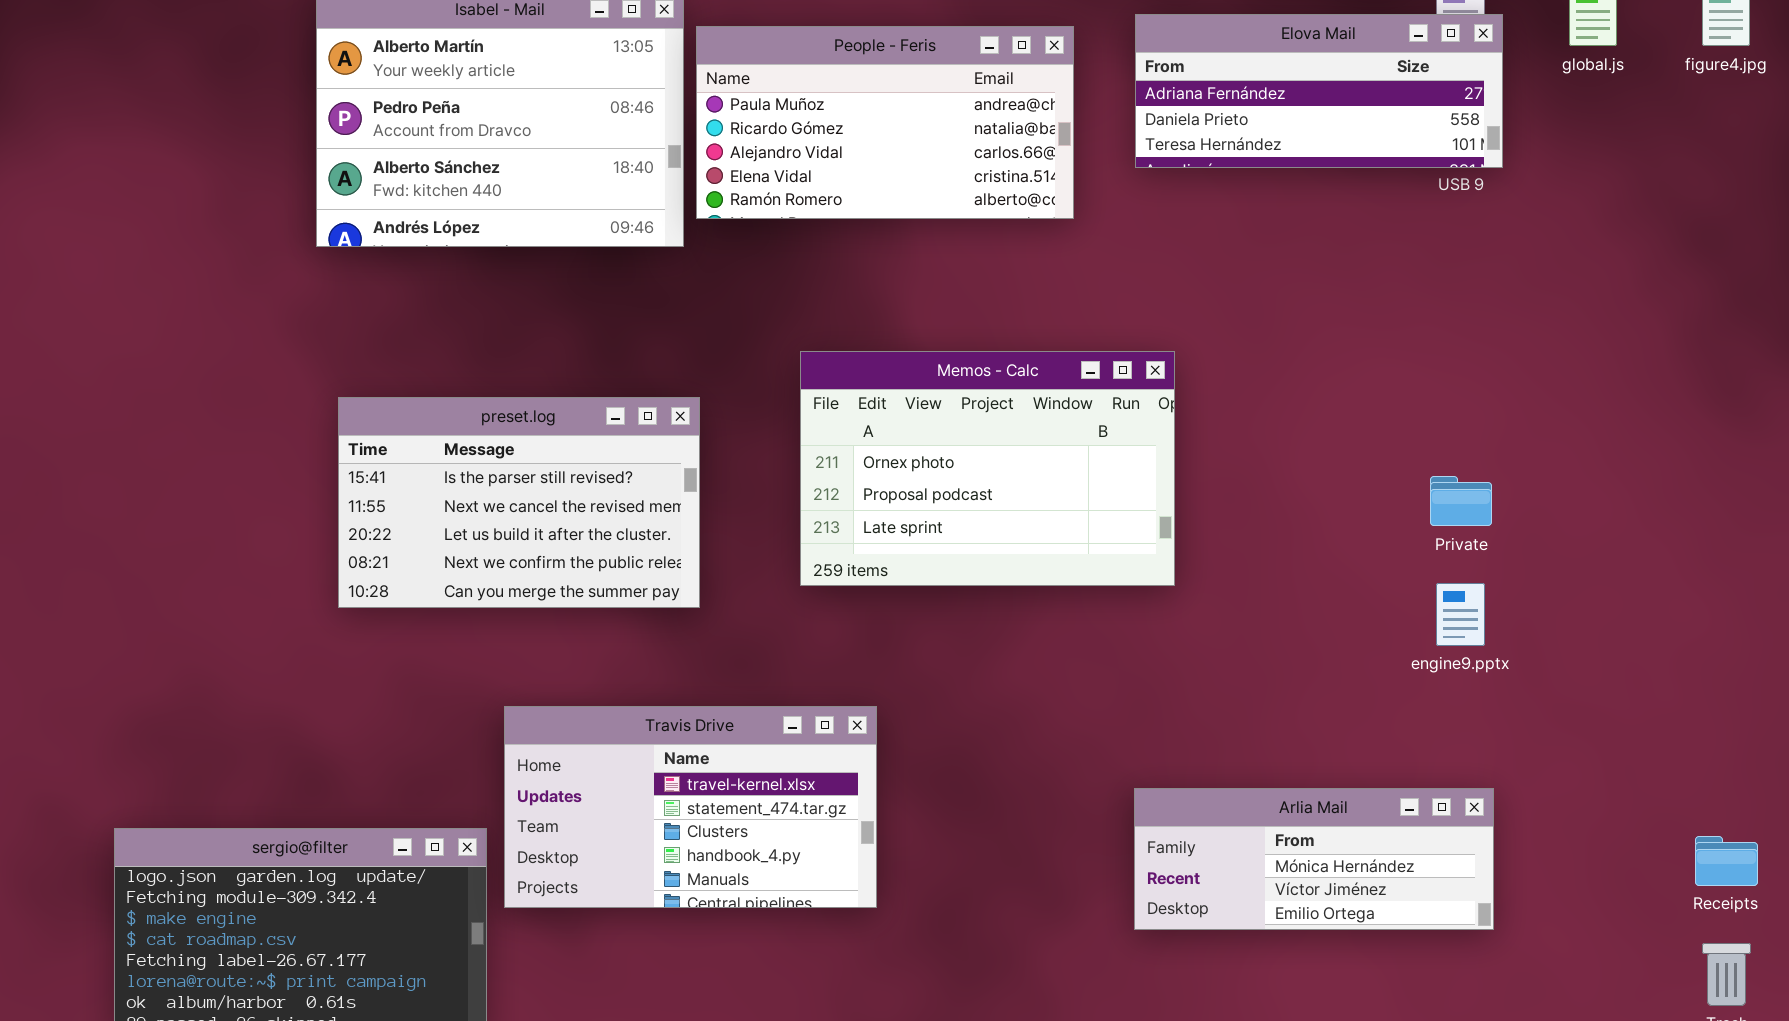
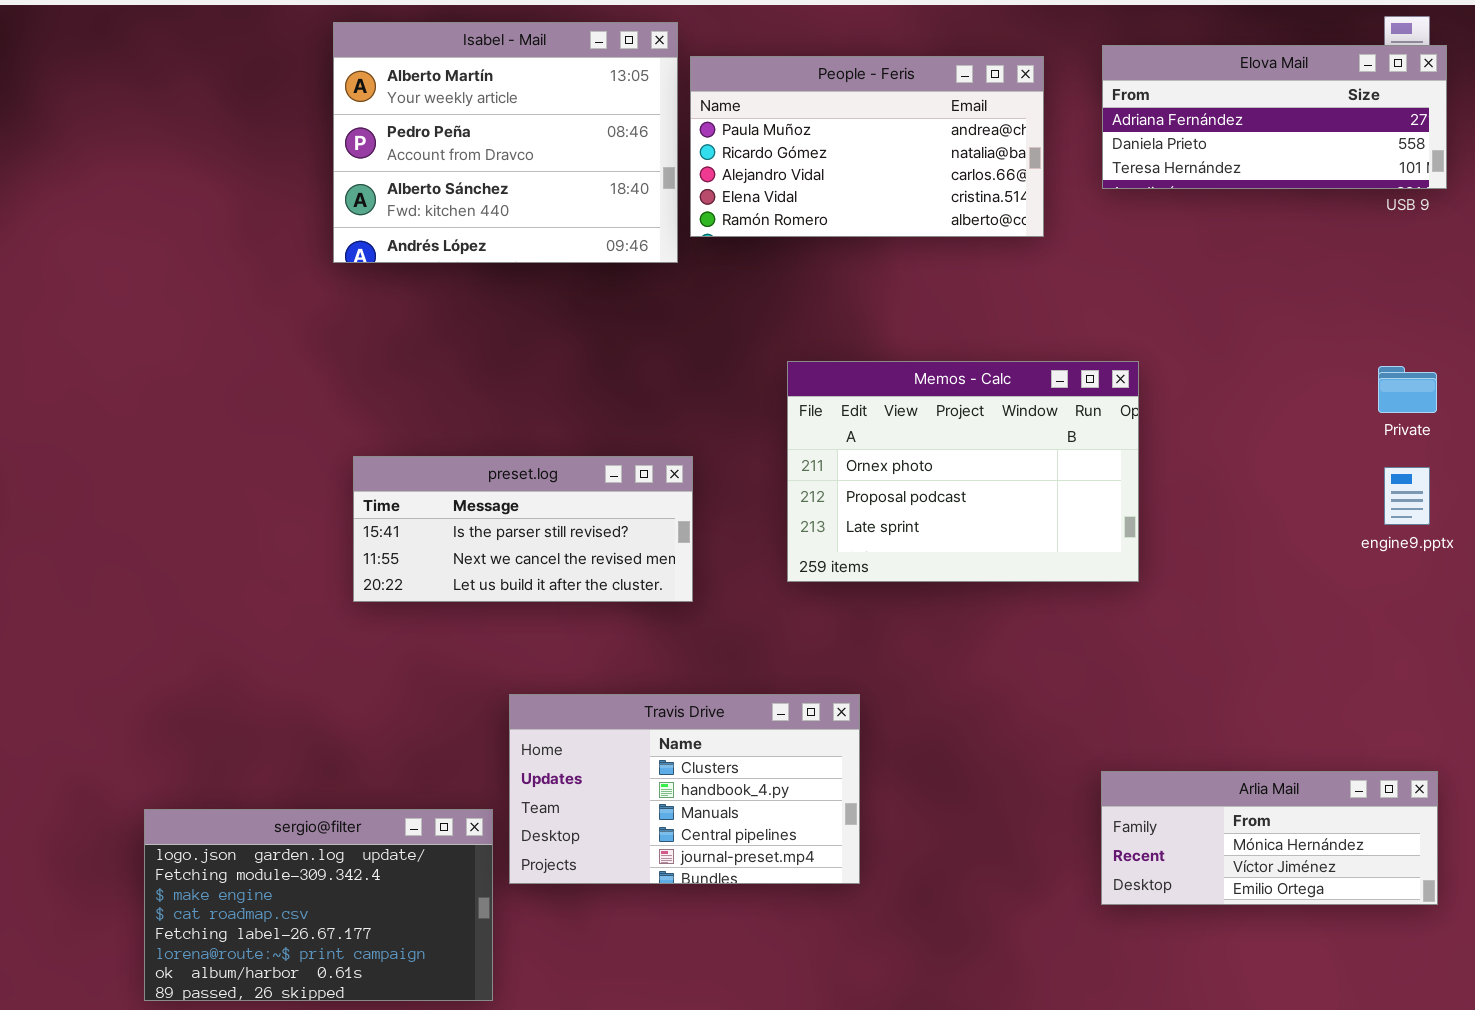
preset.log: [338,397,700,608] -> [353,456,693,602], resized
Private: [1430,476,1492,526] -> [1378,366,1437,413], moved
engine9.pptx: [1436,583,1485,646] -> [1384,467,1430,525], moved
Travis Drive: [504,706,877,908] -> [509,694,860,884], scrolled down 2 rows

